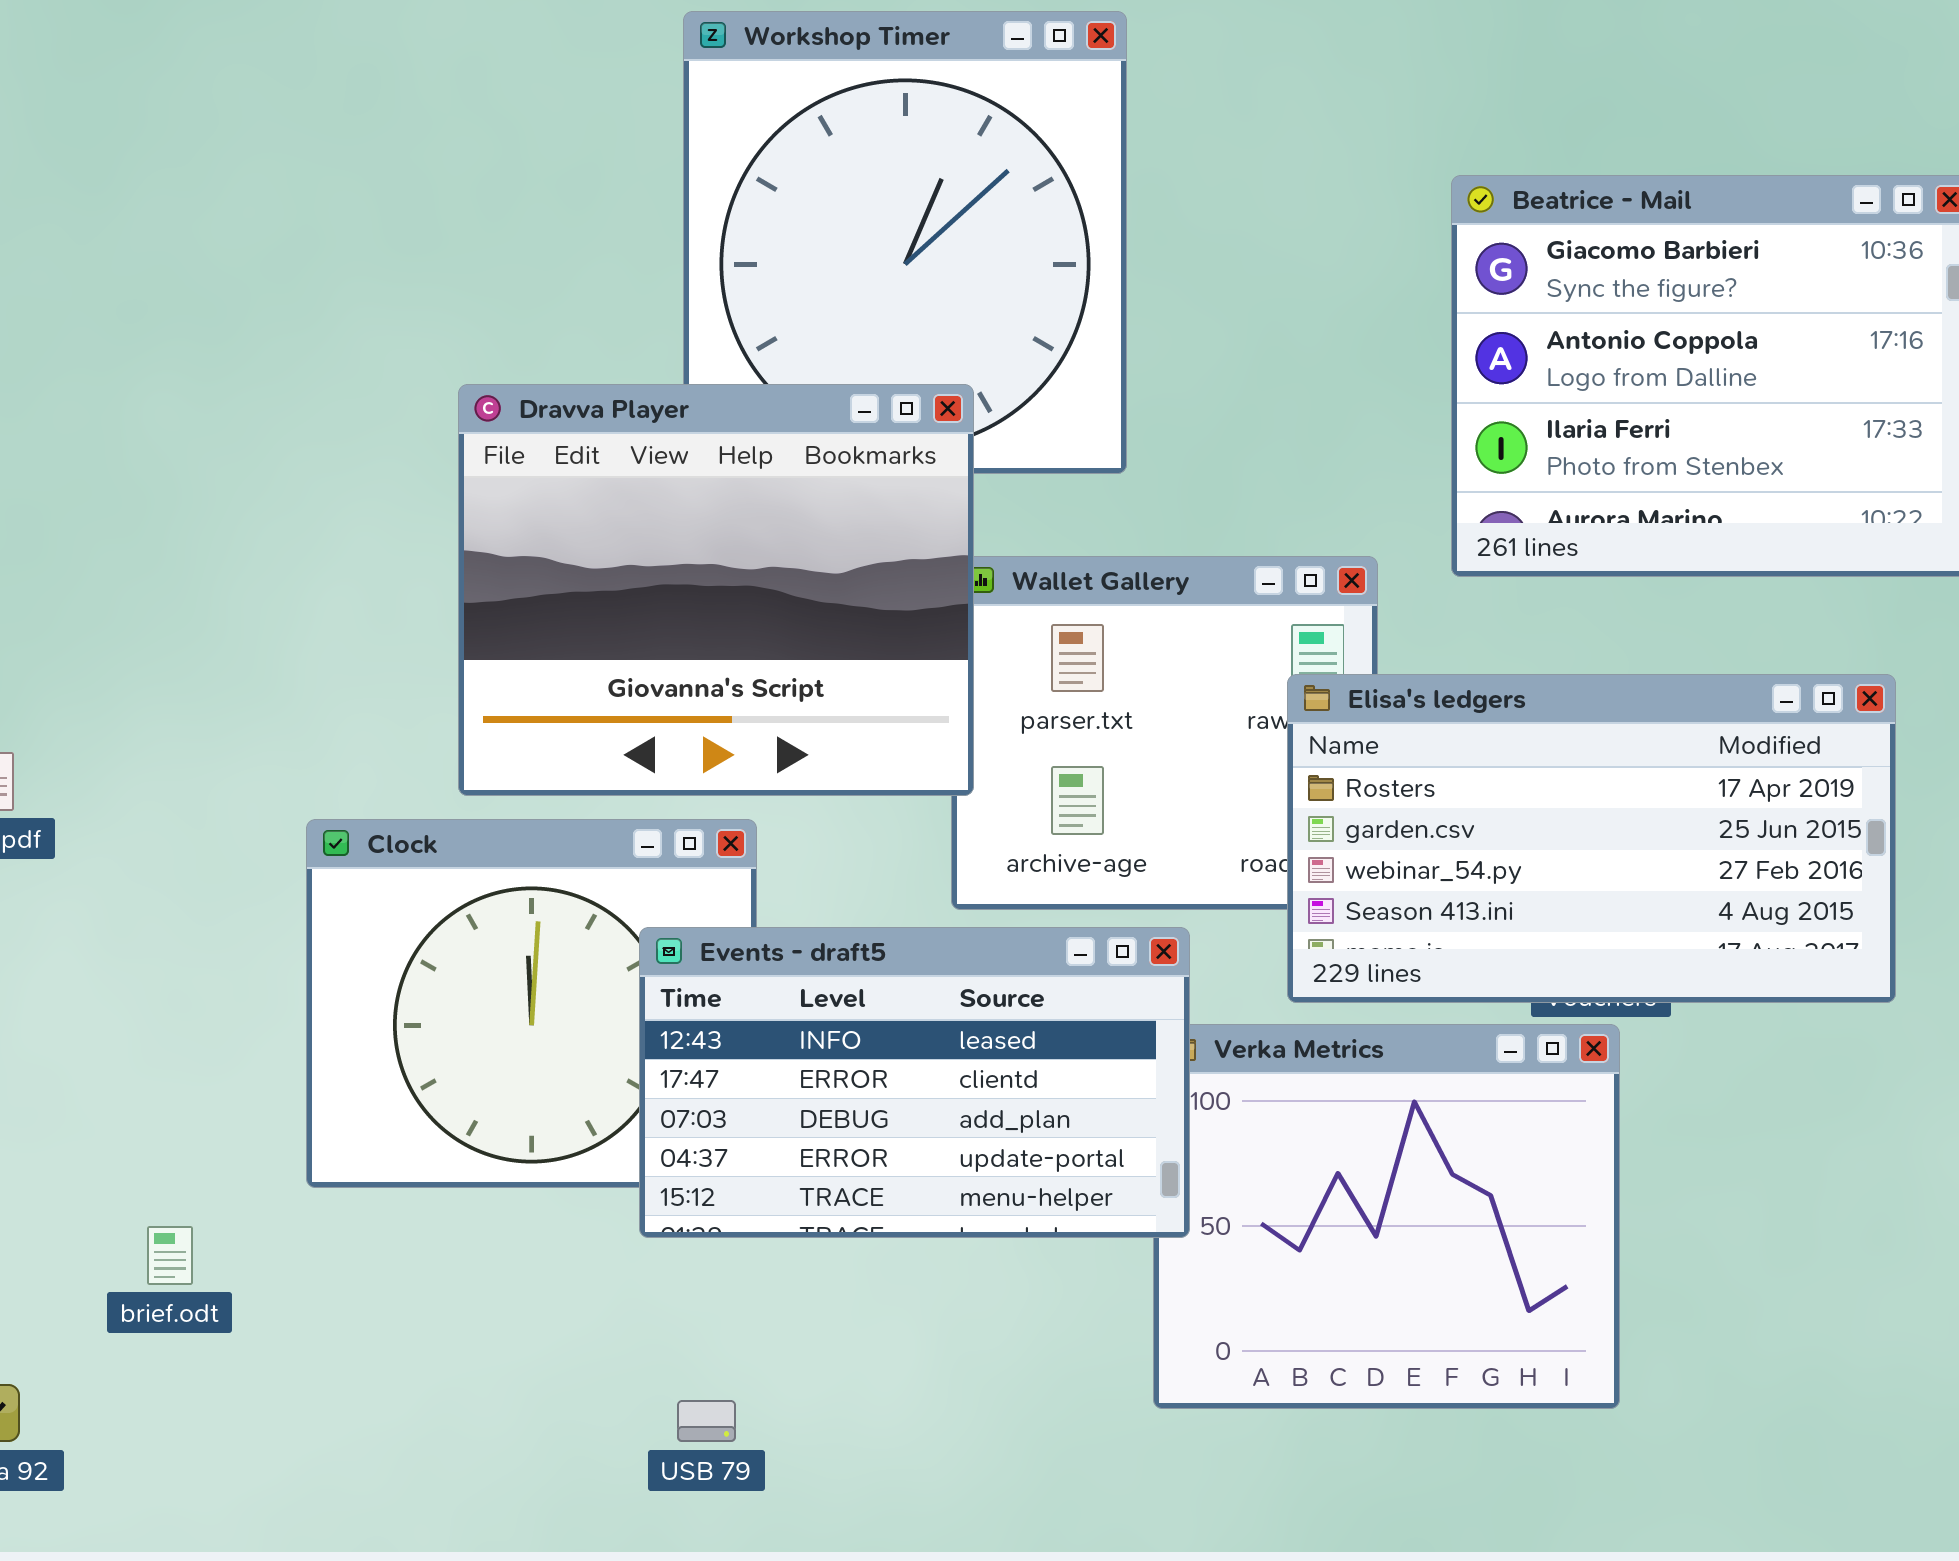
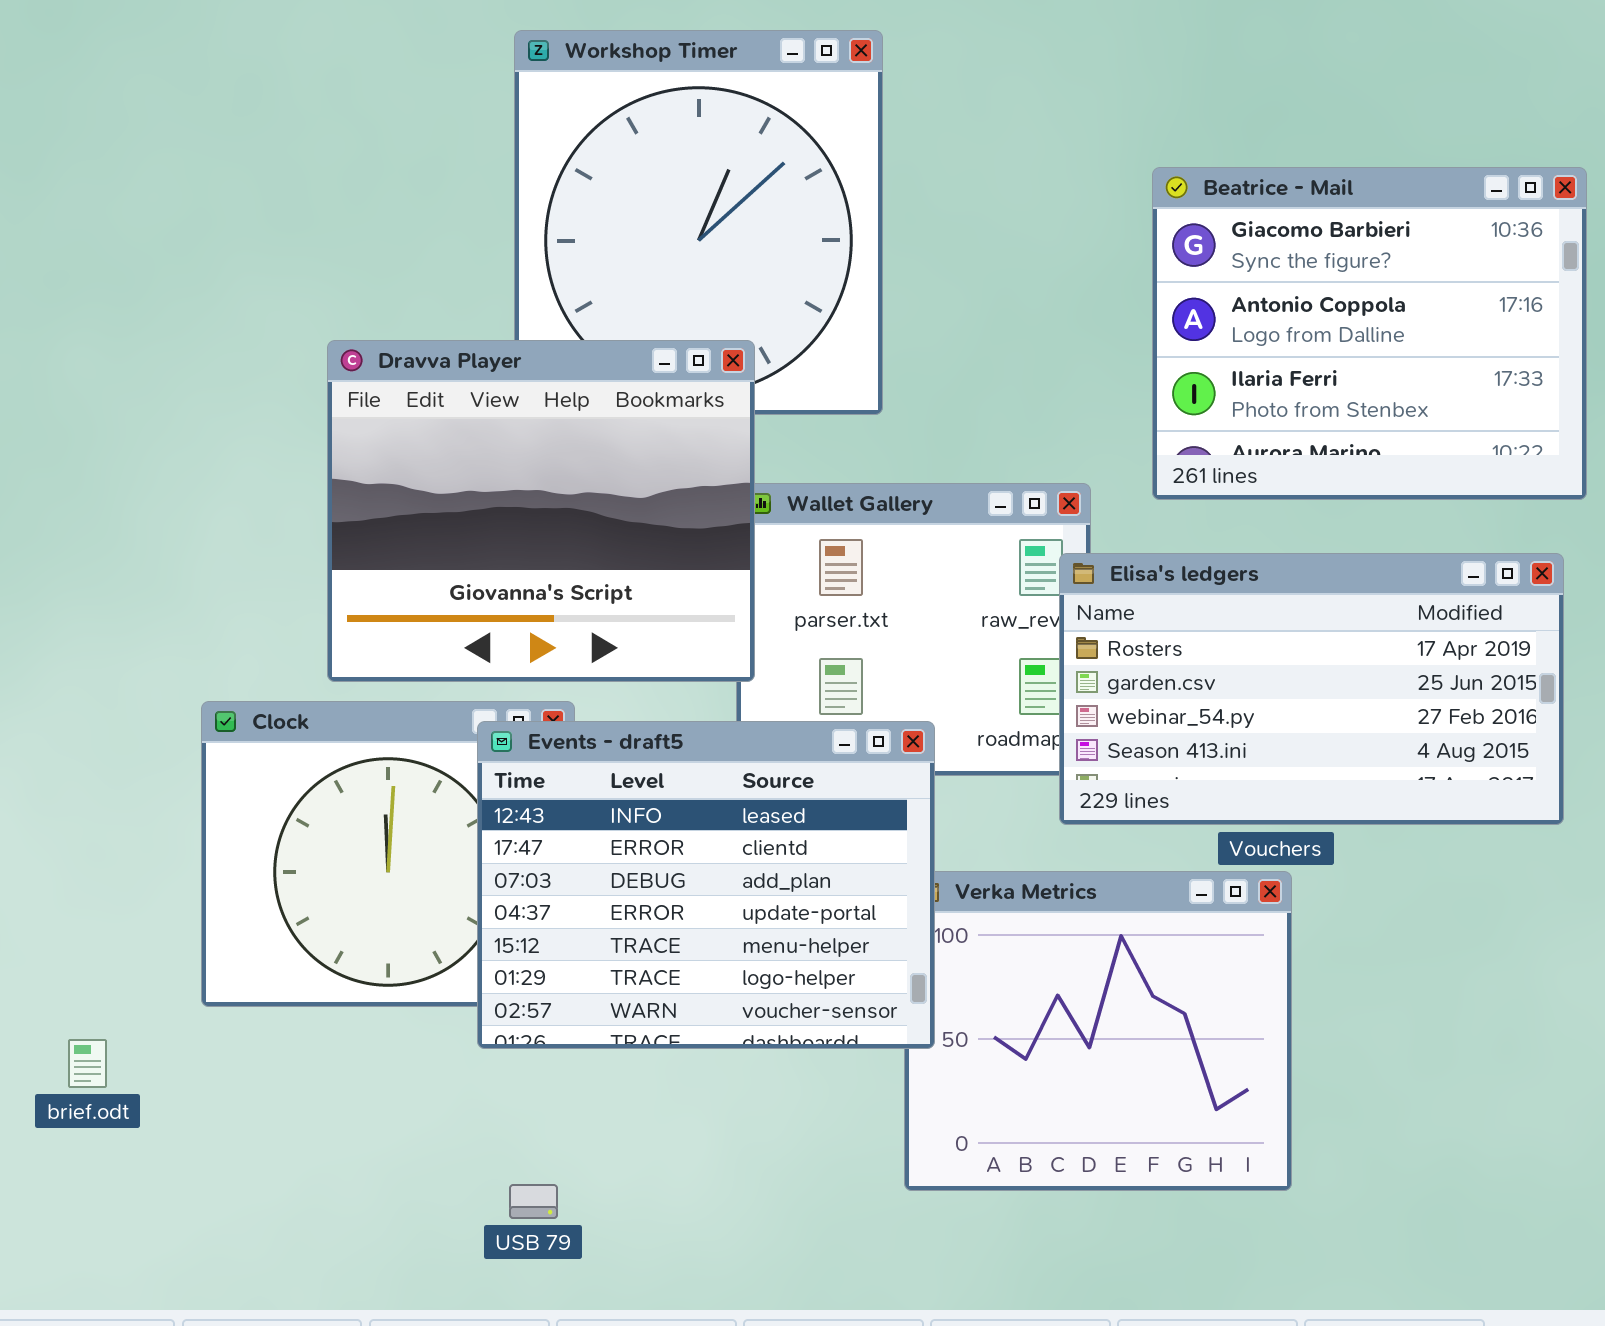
Elisa's ledgers: [1287,674,1896,1003] -> [1059,553,1564,825], moved
Events - draft5: [639,927,1190,1238] -> [477,721,935,1049], resized

